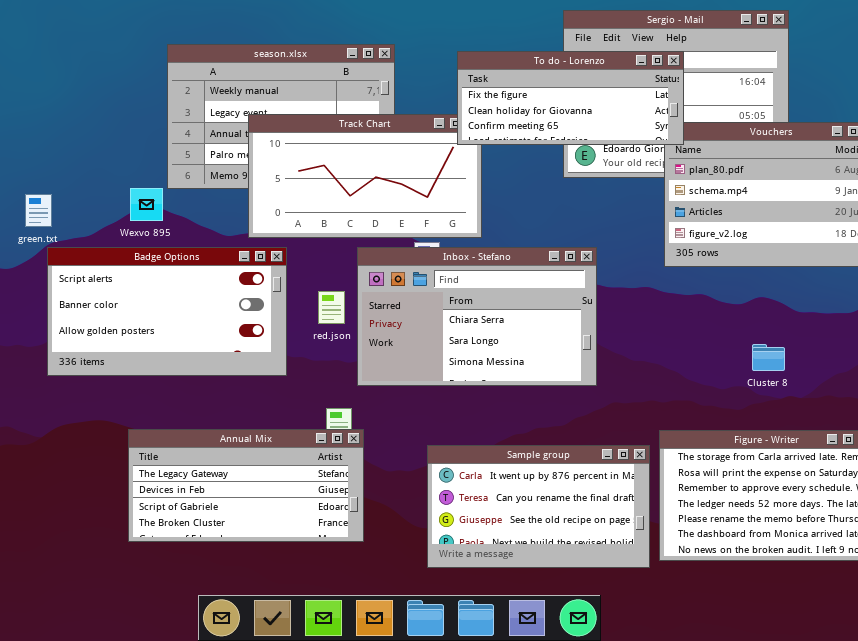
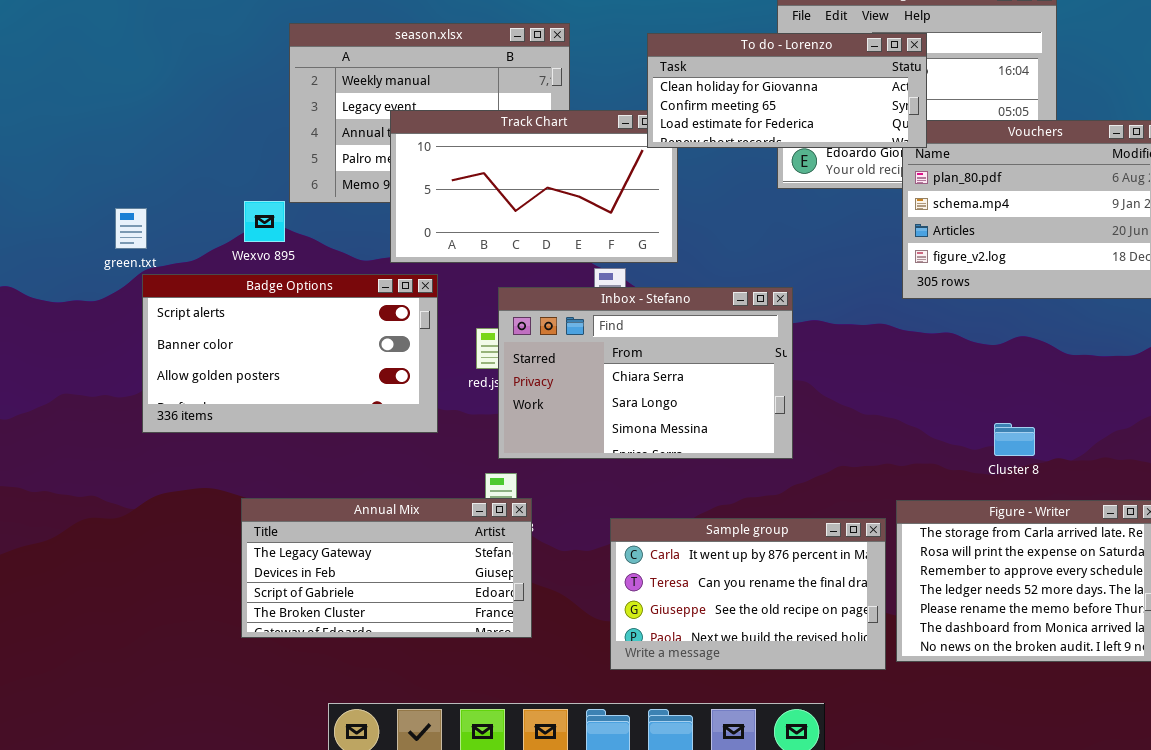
To do - Lorenzo: [457,51,684,145] -> [647,33,927,148], scrolled down 1 row
Inbox - Stefano: [357,247,597,386] -> [498,287,793,459], moved
Cluster 8: [752,344,785,371] -> [994,423,1035,456], moved

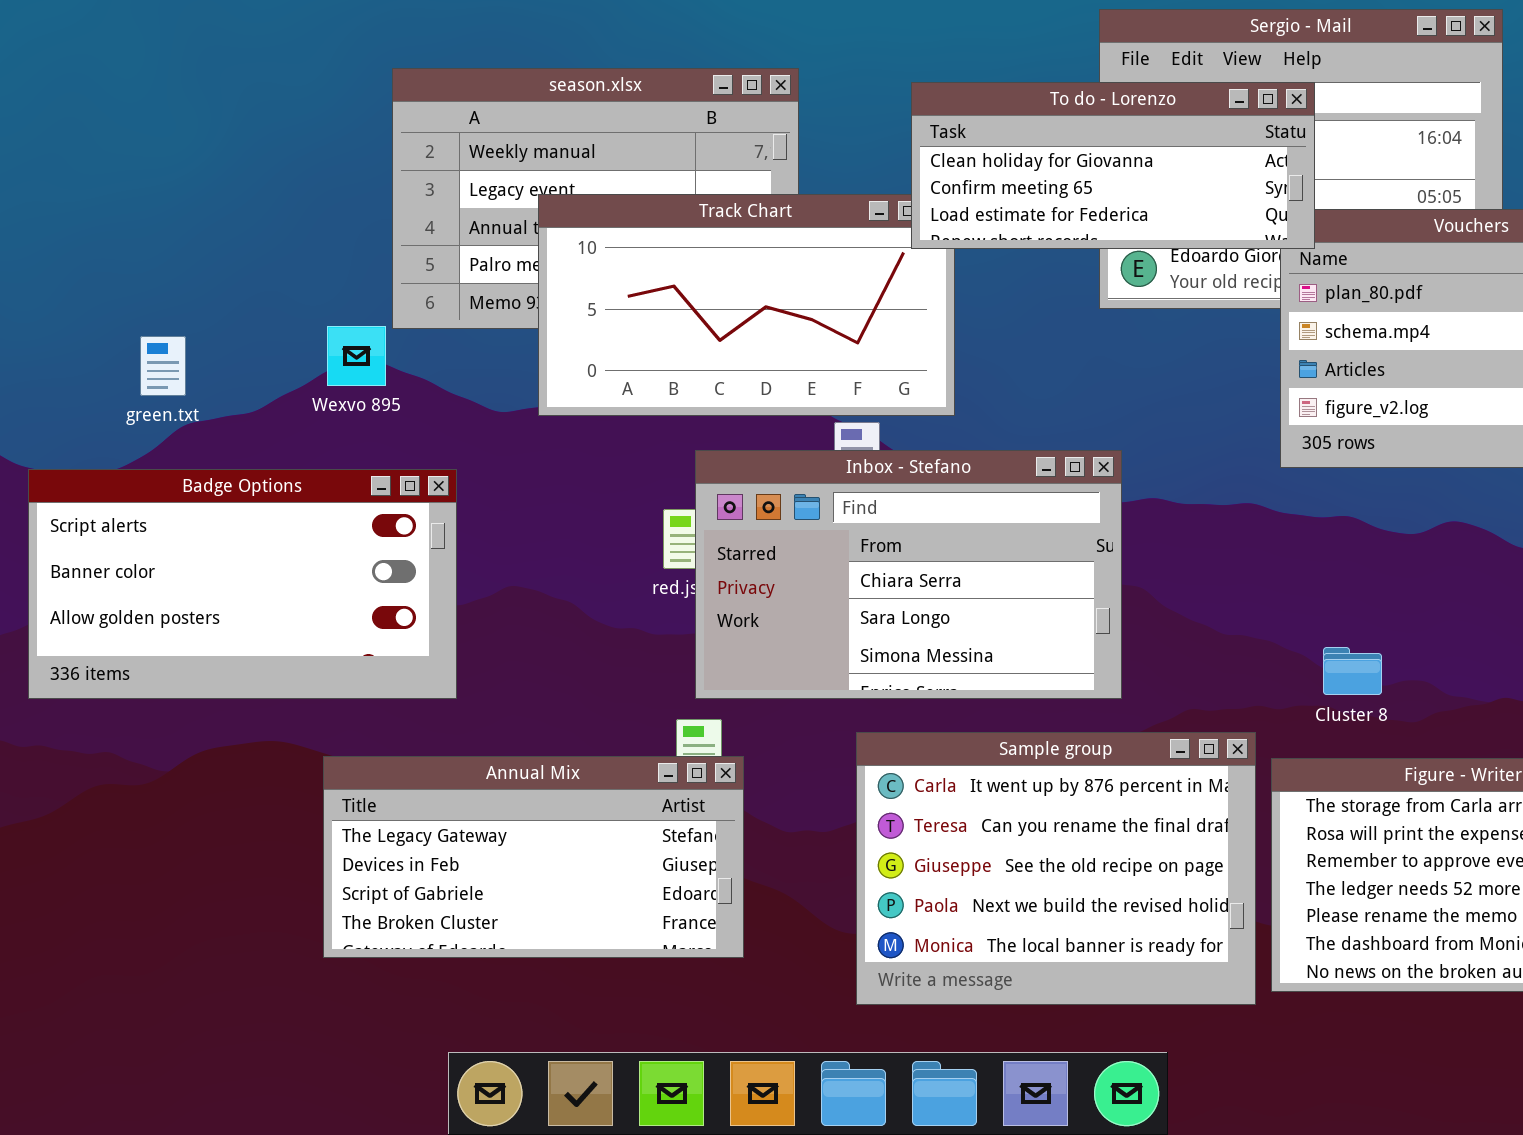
Badge Options: [142,274,438,433] -> [28,469,457,699], moved
Cluster 8: [994,423,1035,456] -> [1323,647,1382,695], moved
Sample group: [610,518,886,670] -> [856,732,1256,1005], resized

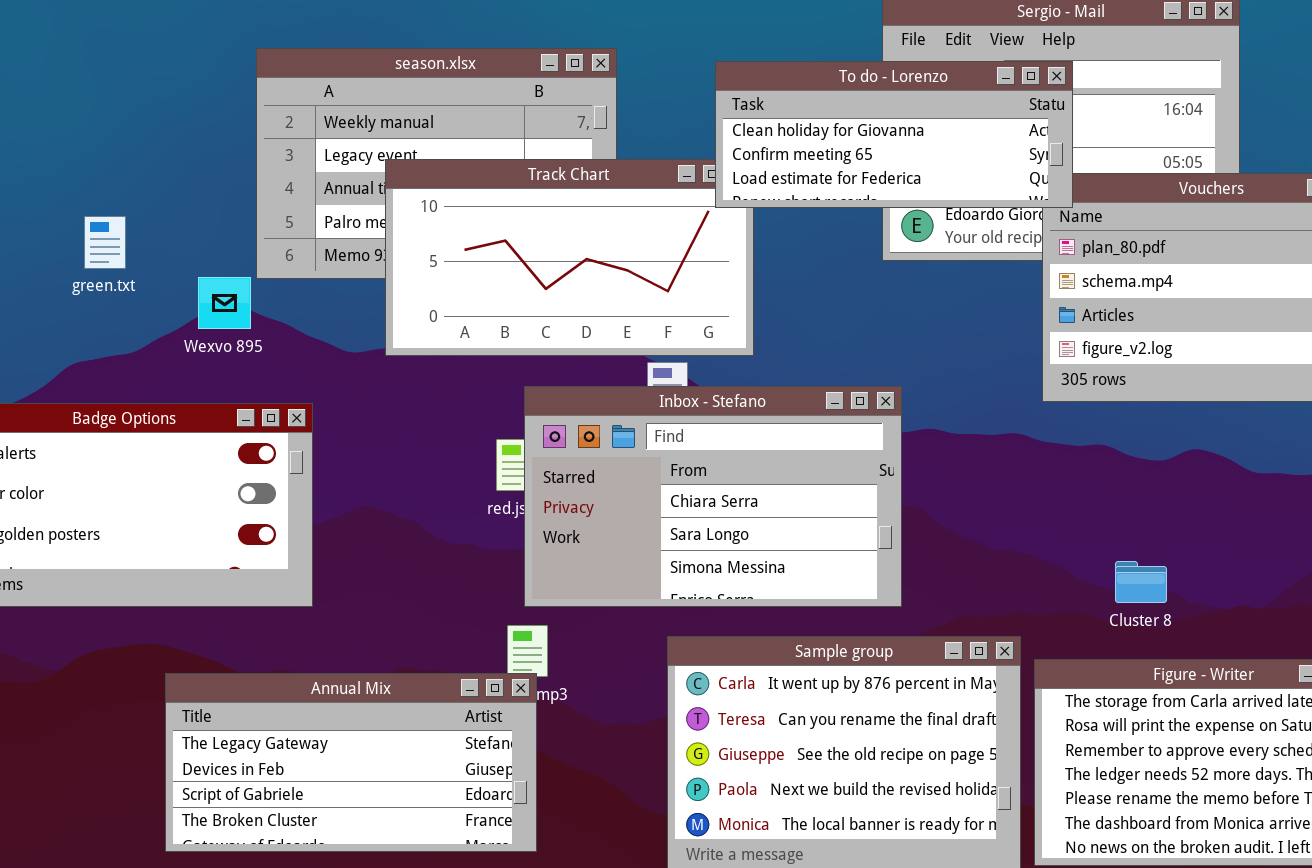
green.txt: [140,336,186,396] -> [84,216,126,269], moved
Cluster 8: [1323,647,1382,695] -> [1115,561,1167,603], moved
Annual Mix: [323,756,744,958] -> [165,673,537,852], moved

